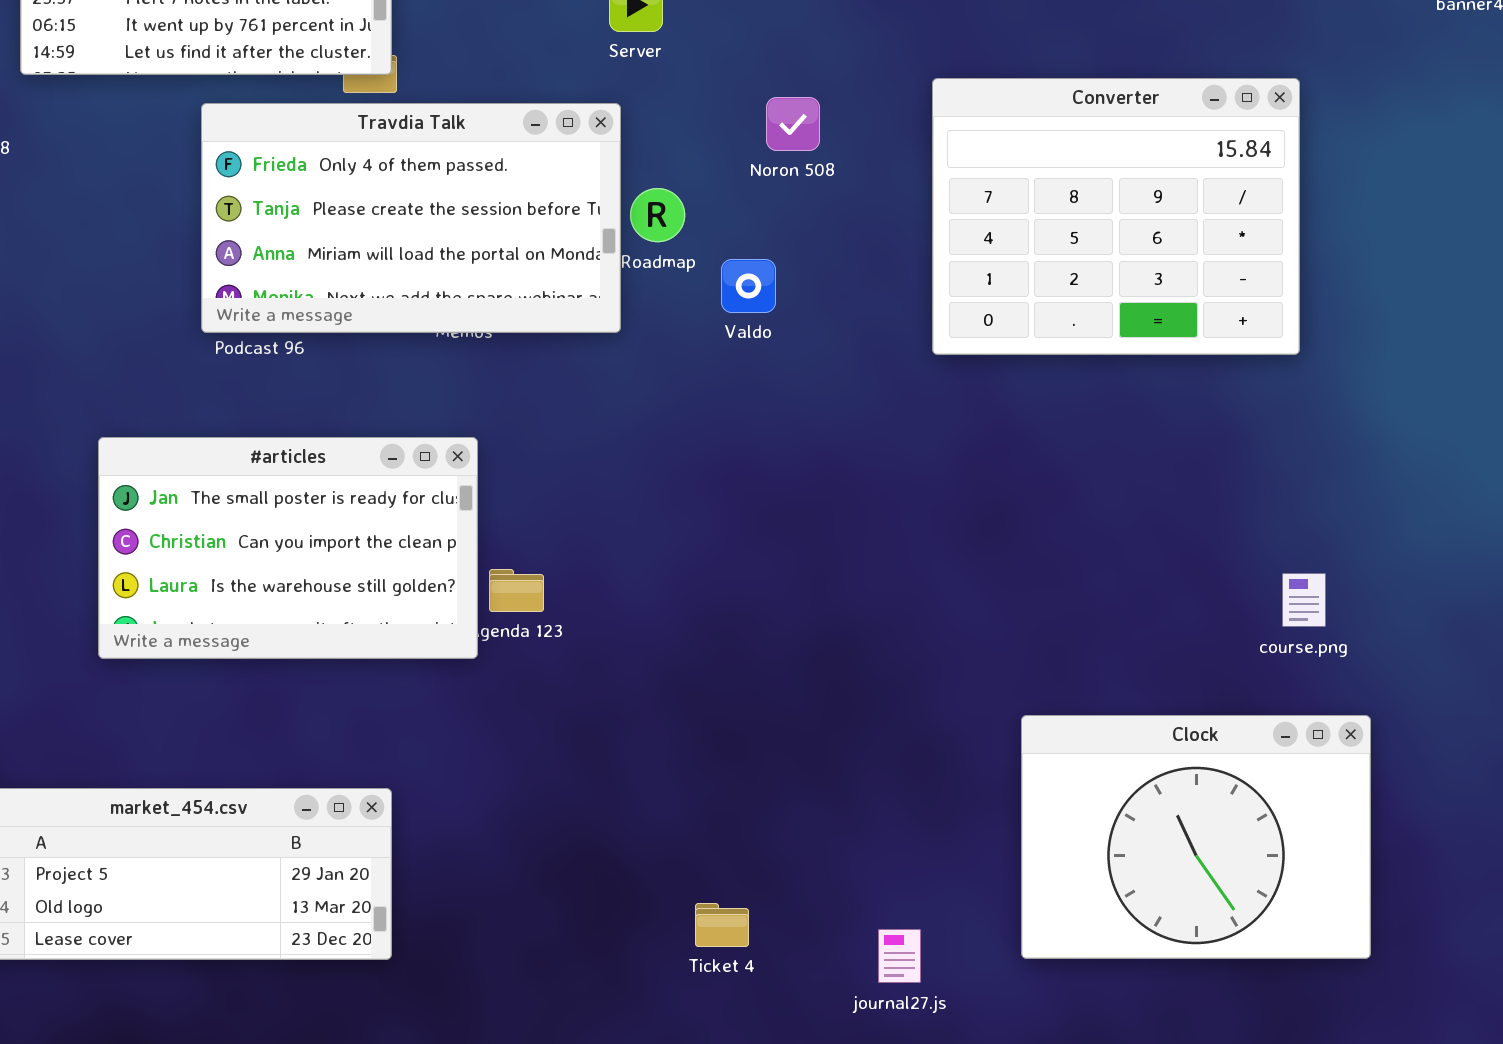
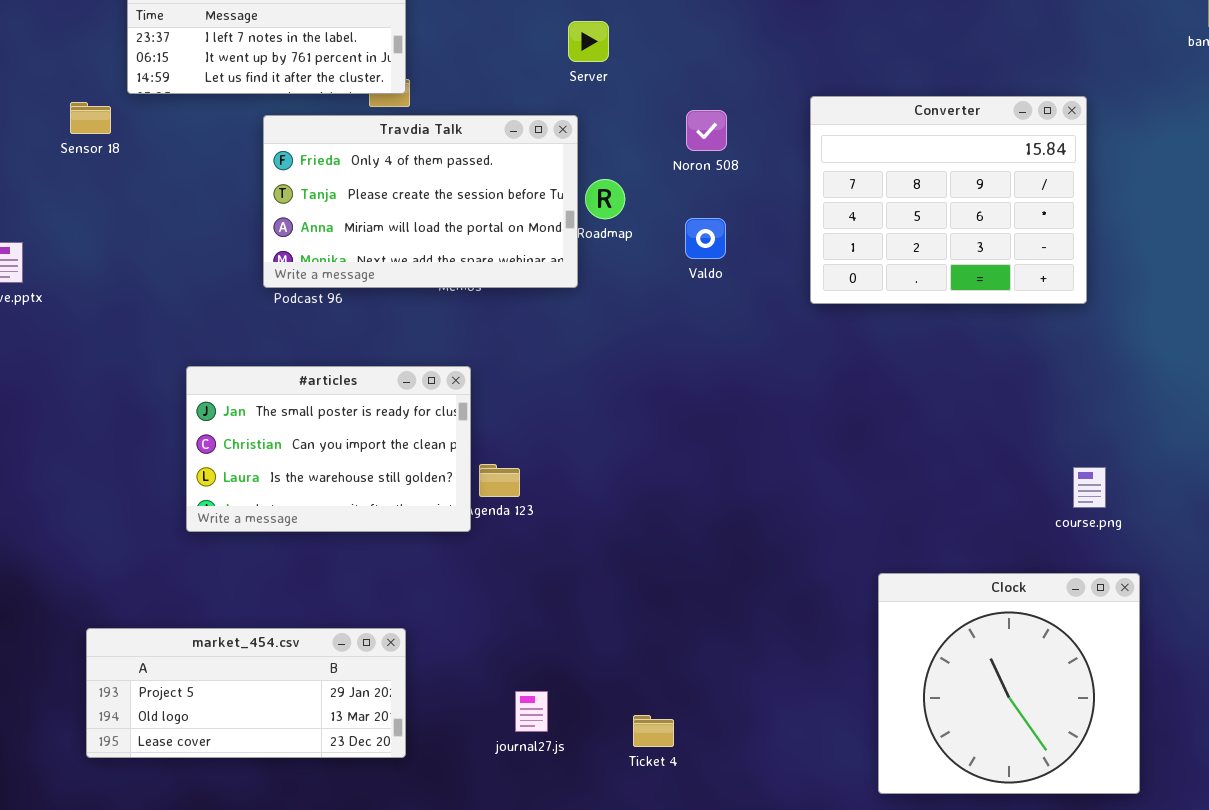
Valdo: [721,259,776,313] -> [685,218,726,259], moved
Clock: [1021,715,1371,959] -> [878,573,1140,794], resized
journal27.js: [878,929,921,983] -> [515,691,548,732], moved

